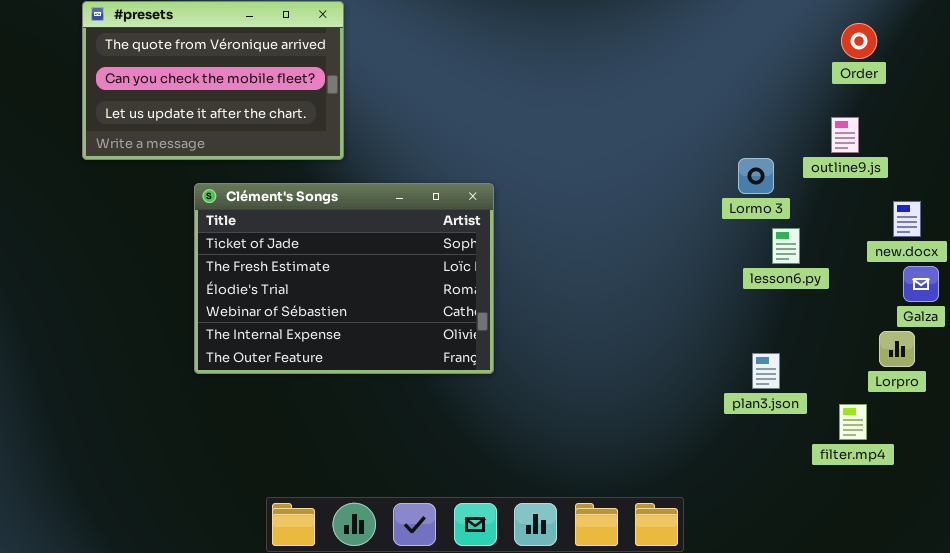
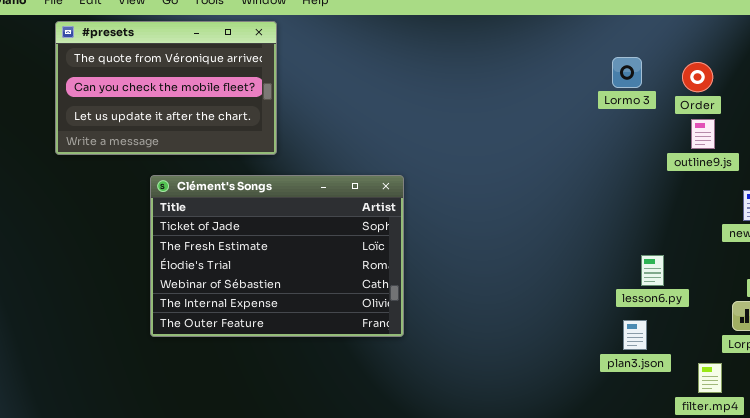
Order: [841,23,877,59] -> [682,62,713,92], moved
Lormo 3: [738,158,774,194] -> [612,57,642,88], moved
lesson6.py: [772,228,800,264] -> [641,255,664,286], moved

